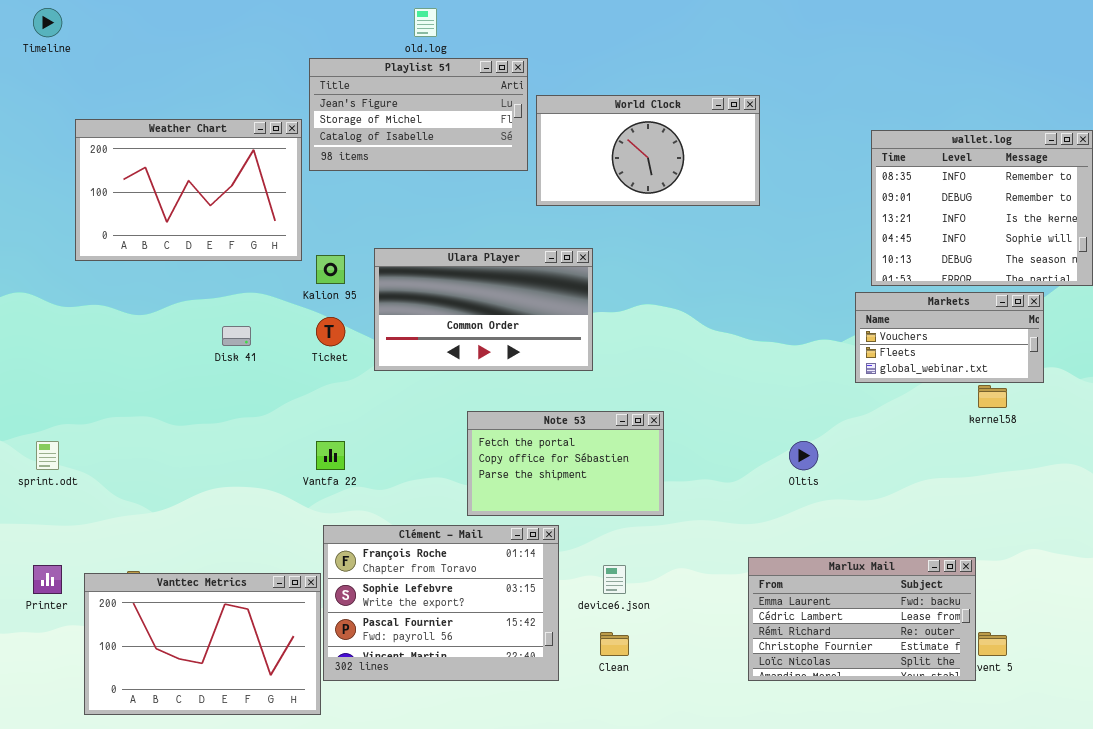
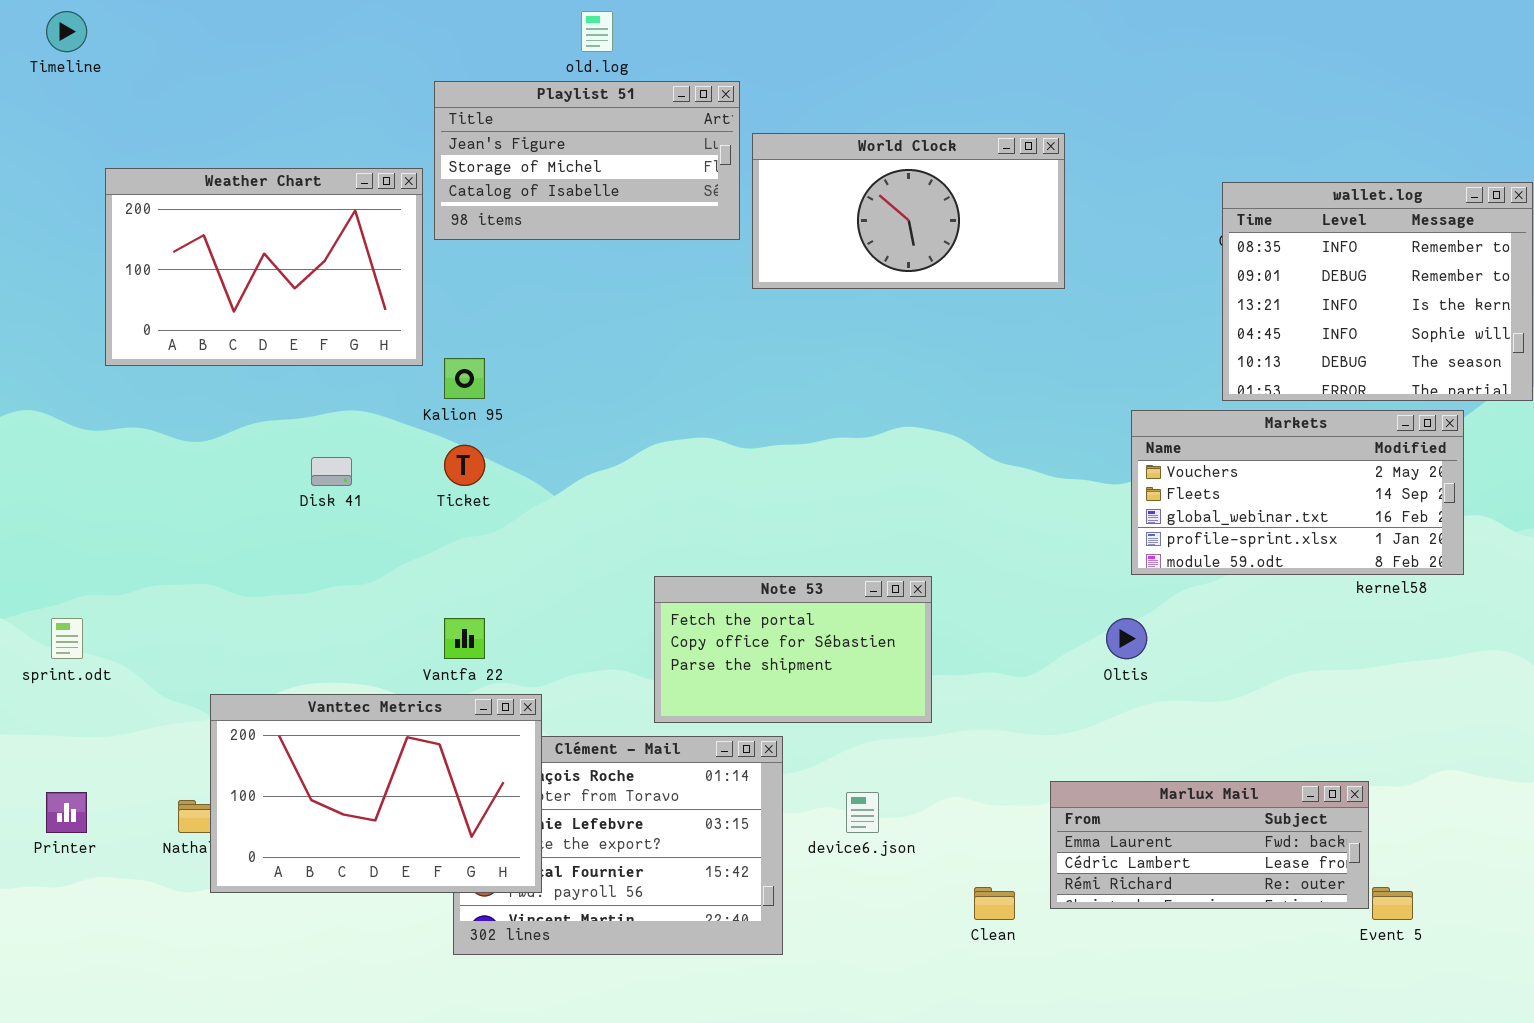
Ulara Player: [374,248,593,371] -> none, closed
Markets: [855,292,1044,383] -> [1131,410,1464,575], resized
Marlux Mail: [748,557,976,681] -> [1050,781,1369,909], resized
Vanttec Metrics: [84,573,321,715] -> [210,694,542,893], moved
Clean: [600,632,629,656] -> [974,887,1015,920], moved

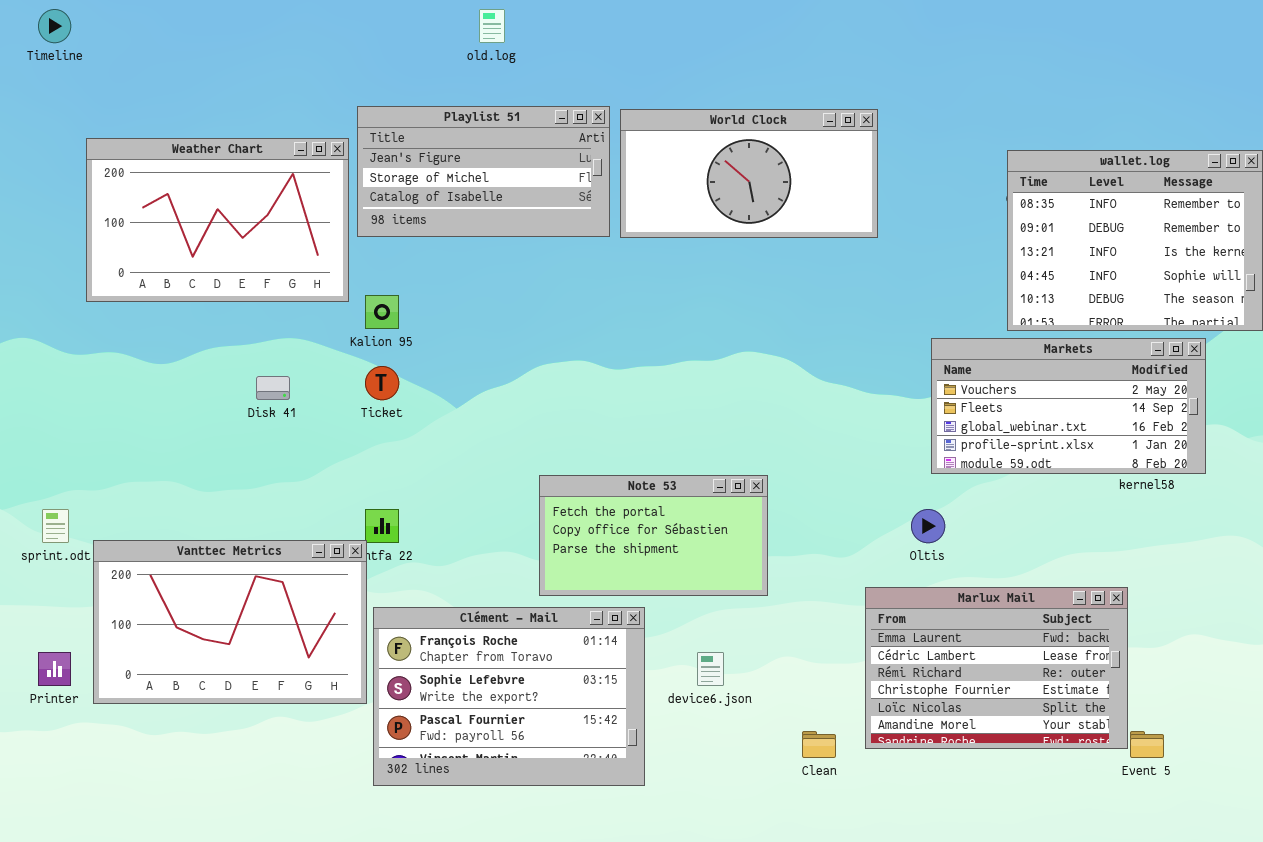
Playlist 51: [434,81,740,240] -> [357,106,610,237], moved
Vanttec Metrics: [210,694,542,893] -> [93,540,367,704], moved
Marlux Mail: [1050,781,1369,909] -> [865,587,1128,749], resized

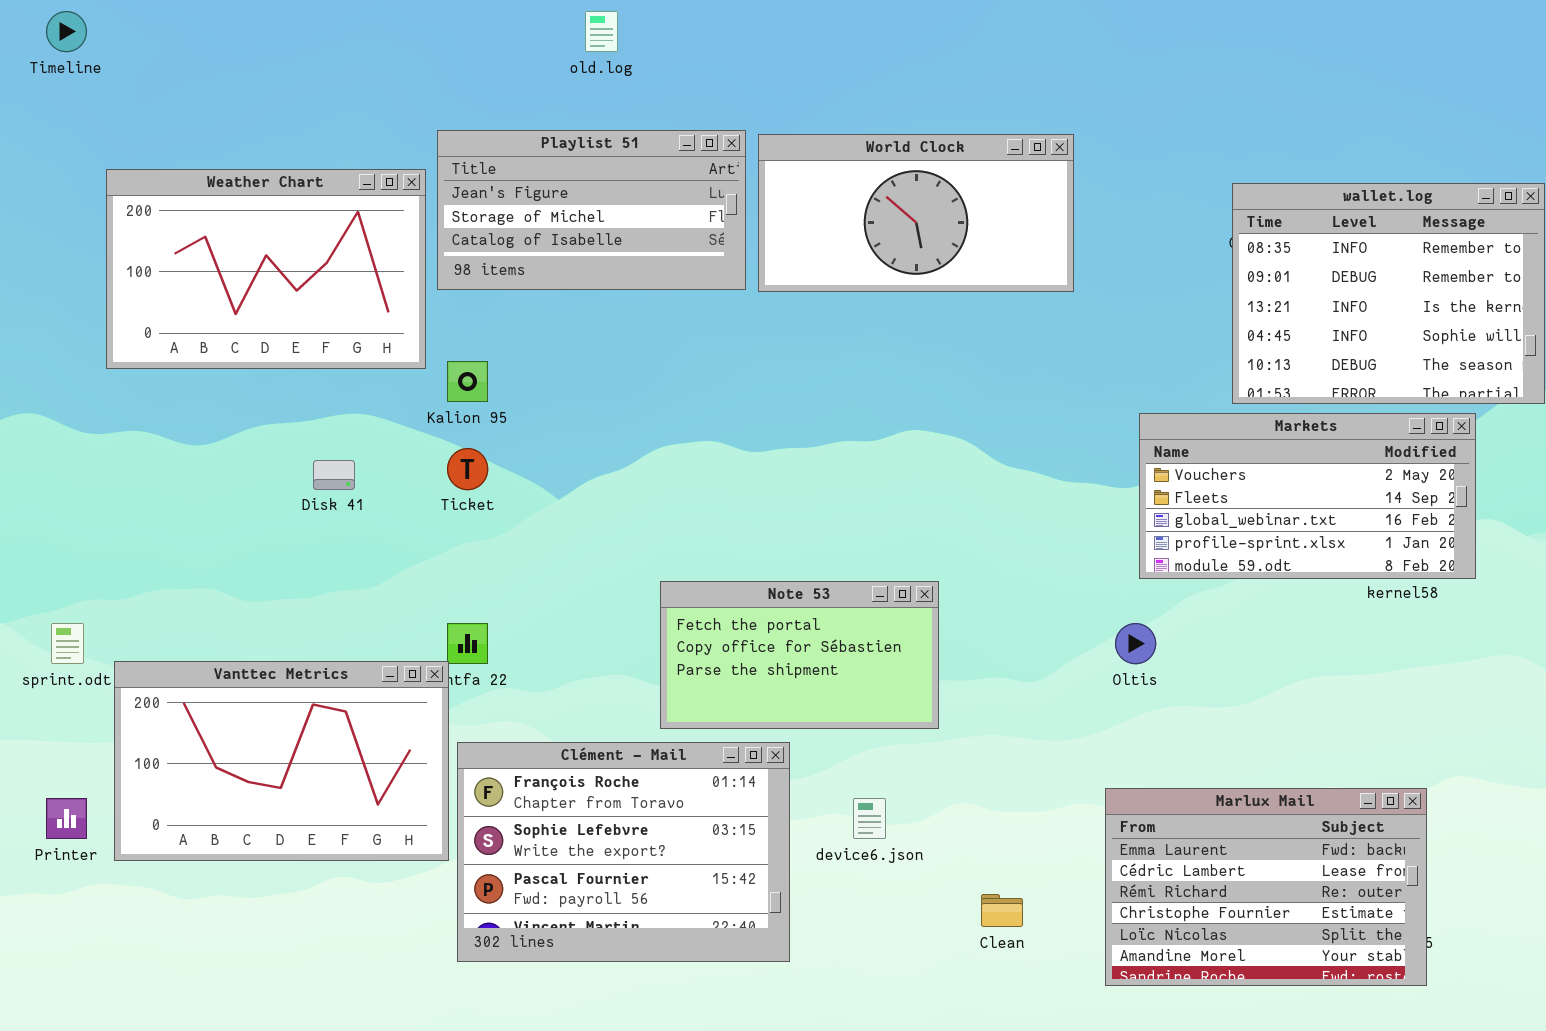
Marlux Mail: [865,587,1128,749] -> [1105,788,1427,986], moved

